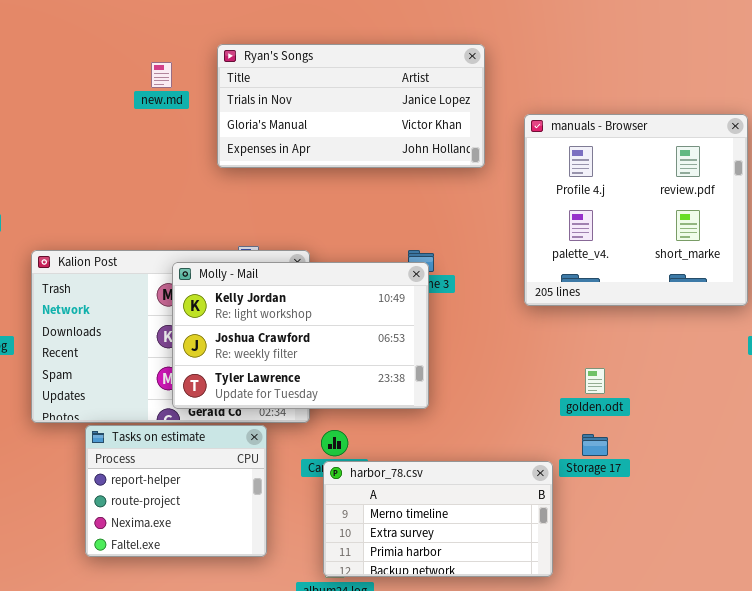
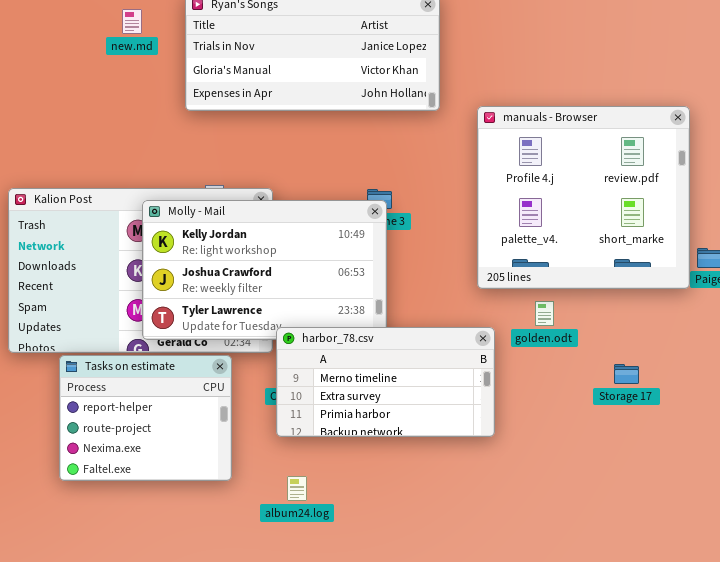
manuals - Browser: [524,114,748,306] -> [477,106,690,289], moved
Storage 17: [582,434,608,456] -> [614,364,639,384], moved
harbor_78.csv: [323,461,553,577] -> [276,327,495,437], moved

